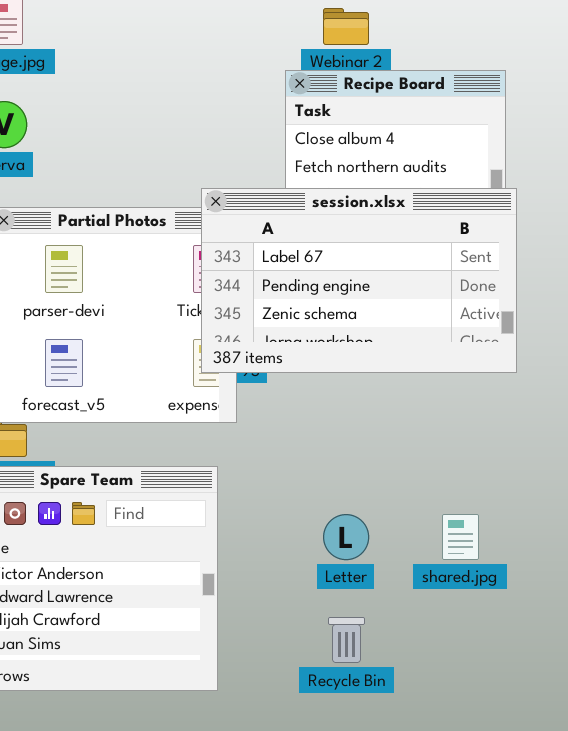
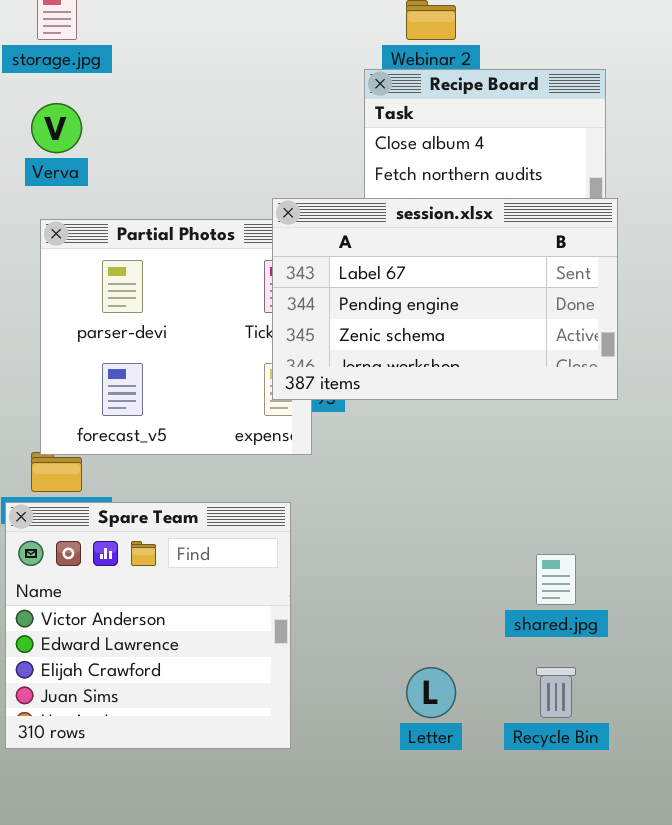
Letter: [323,514,369,560] -> [406,667,456,718], moved
Recycle Bin: [328,617,365,663] -> [536,667,576,718], moved

